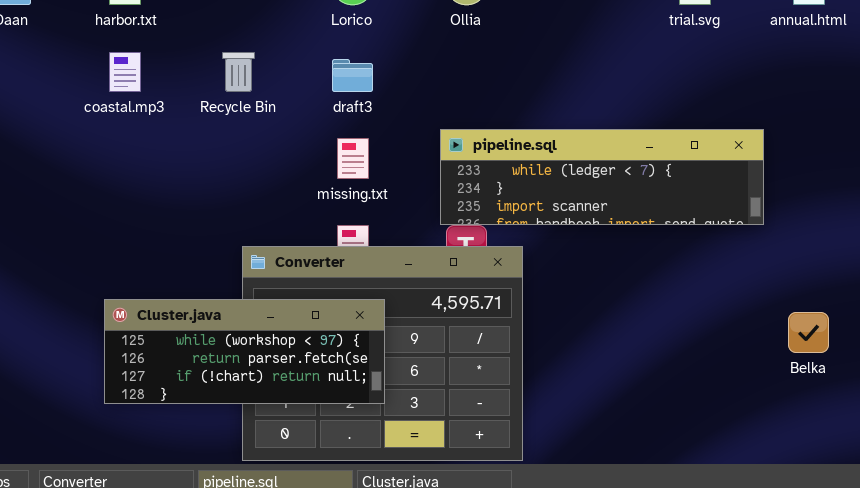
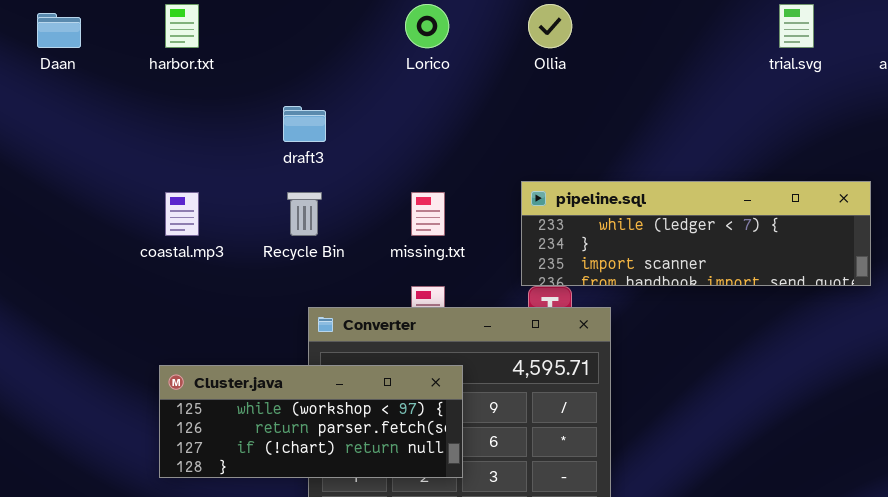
coastal.mp3: [109,52,141,92] -> [165,192,199,236], moved
Recycle Bin: [222,52,255,92] -> [287,192,322,236], moved
draft3: [332,59,373,92] -> [283,106,326,142], moved

